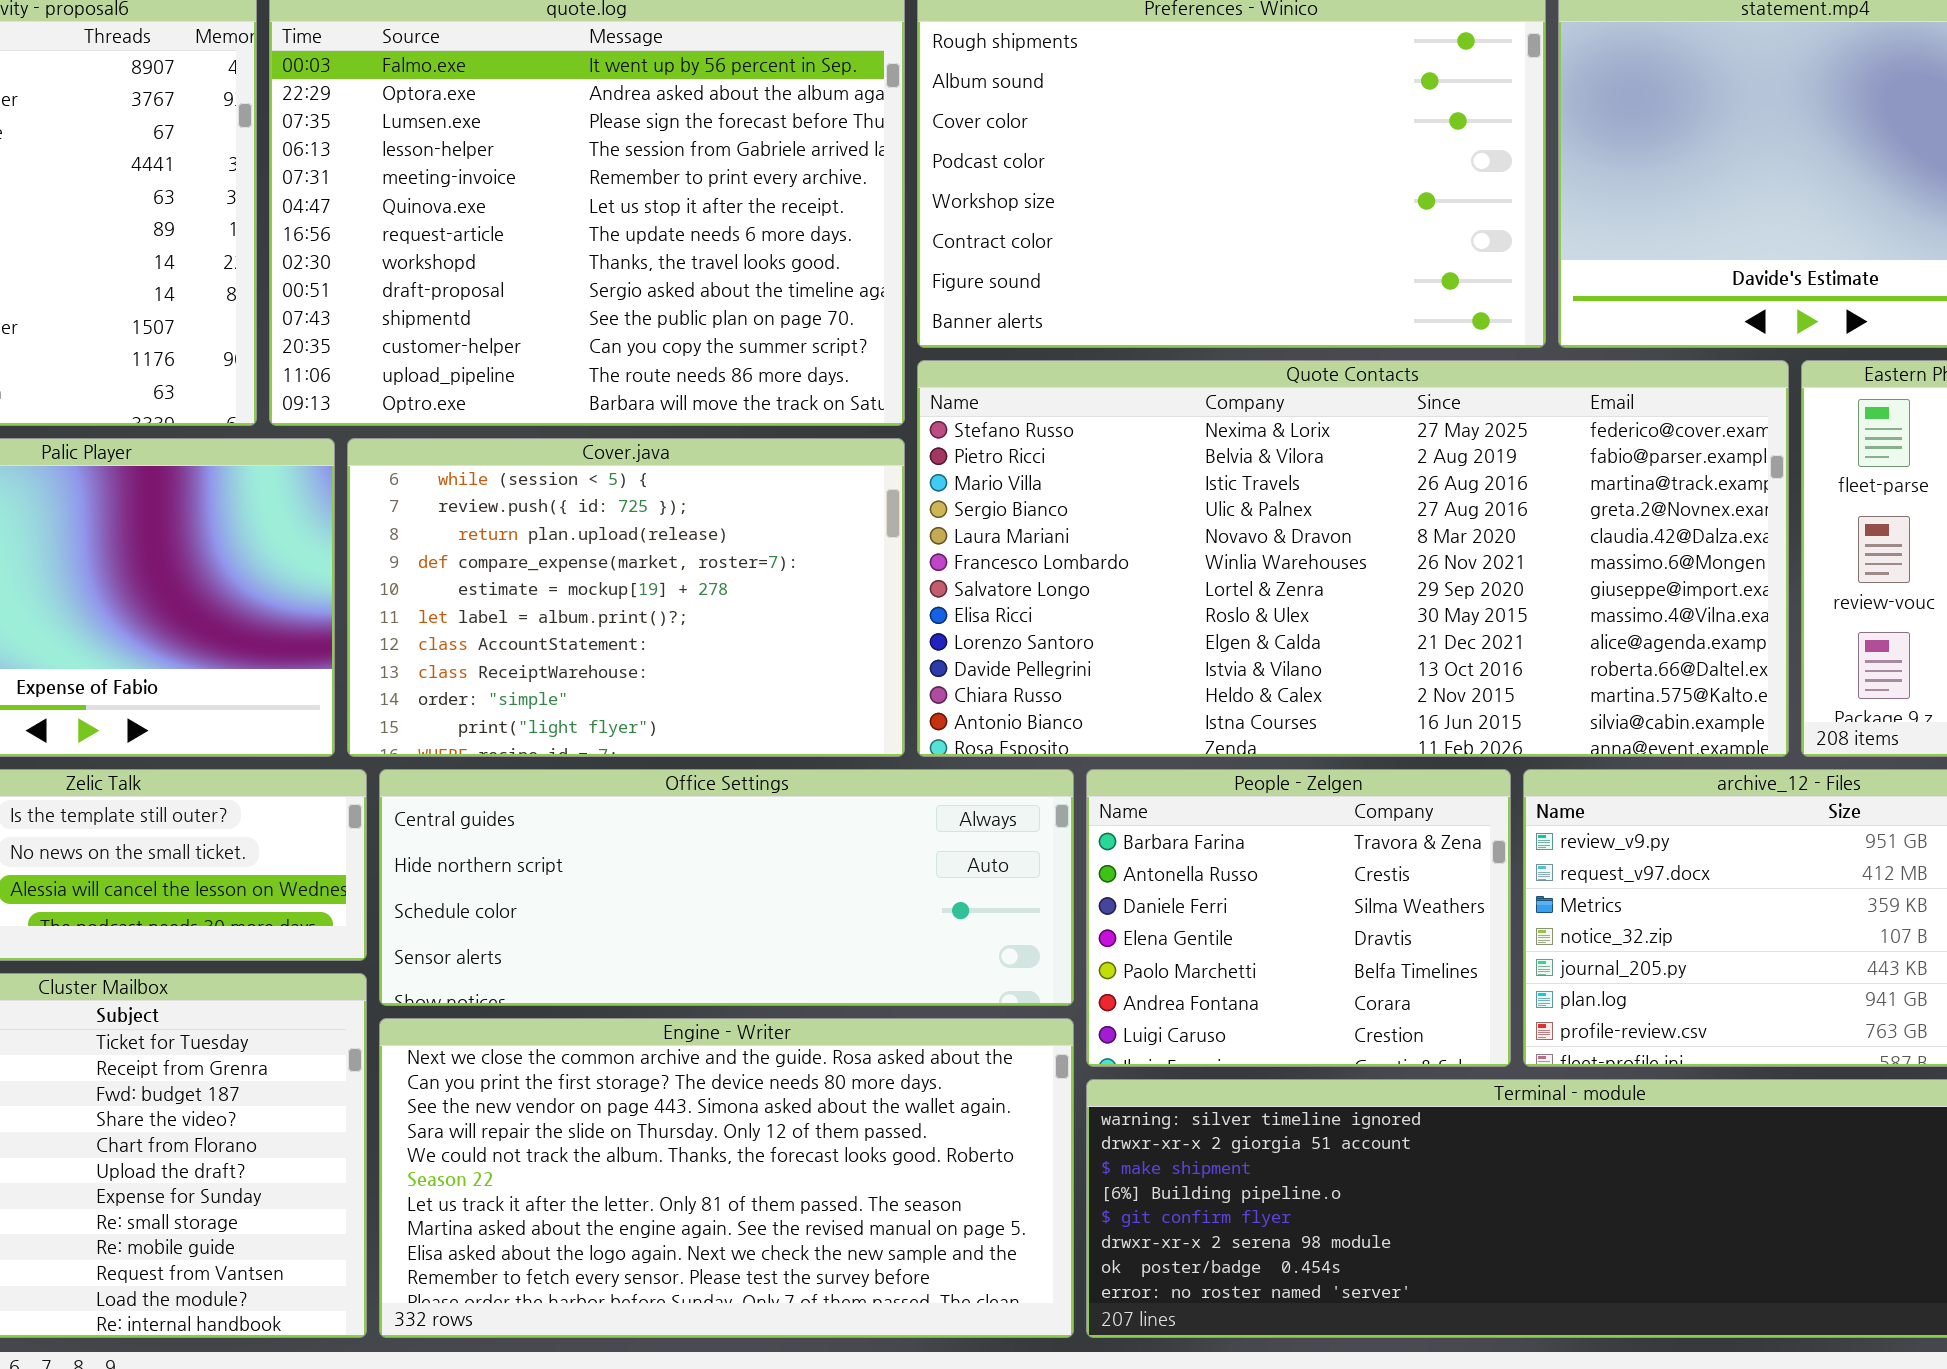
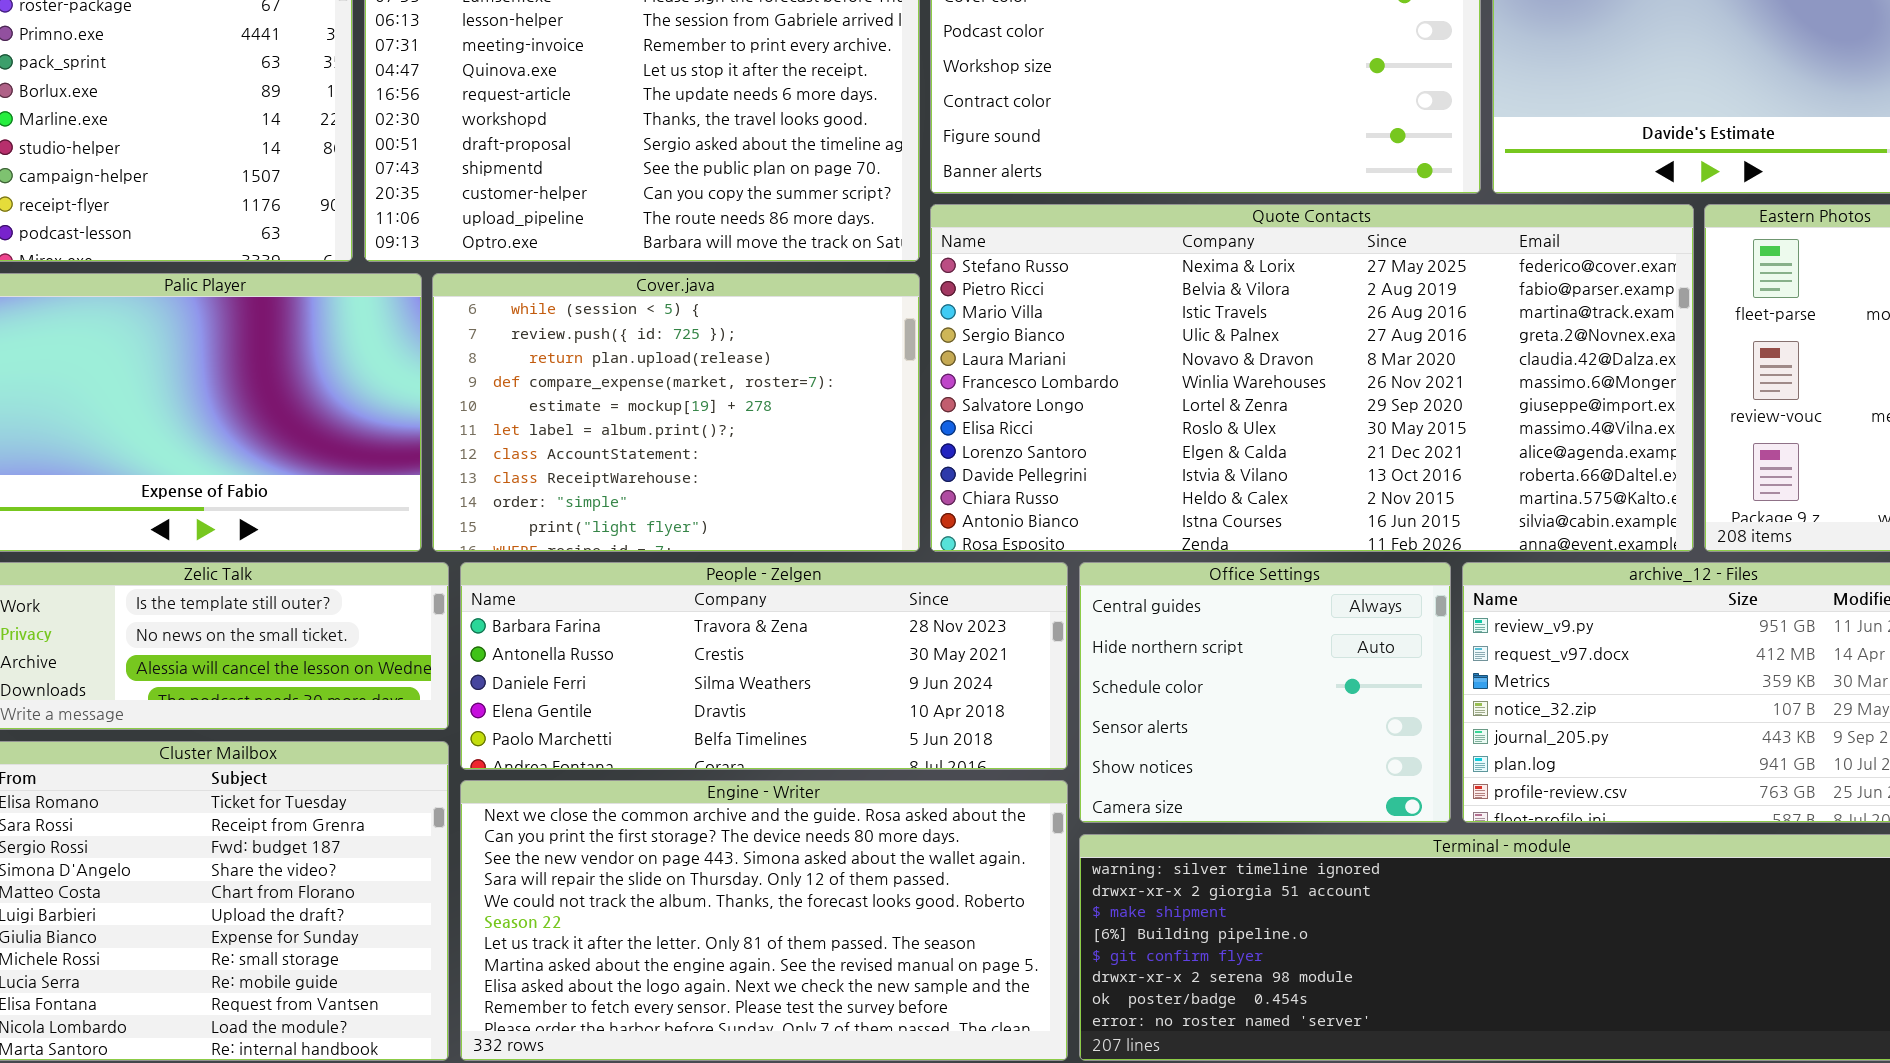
Office Settings: [379,769,1074,1006] -> [1079,562,1451,823], moved, resized
People - Zelgen: [1086,769,1511,1067] -> [460,562,1068,770], moved, resized

